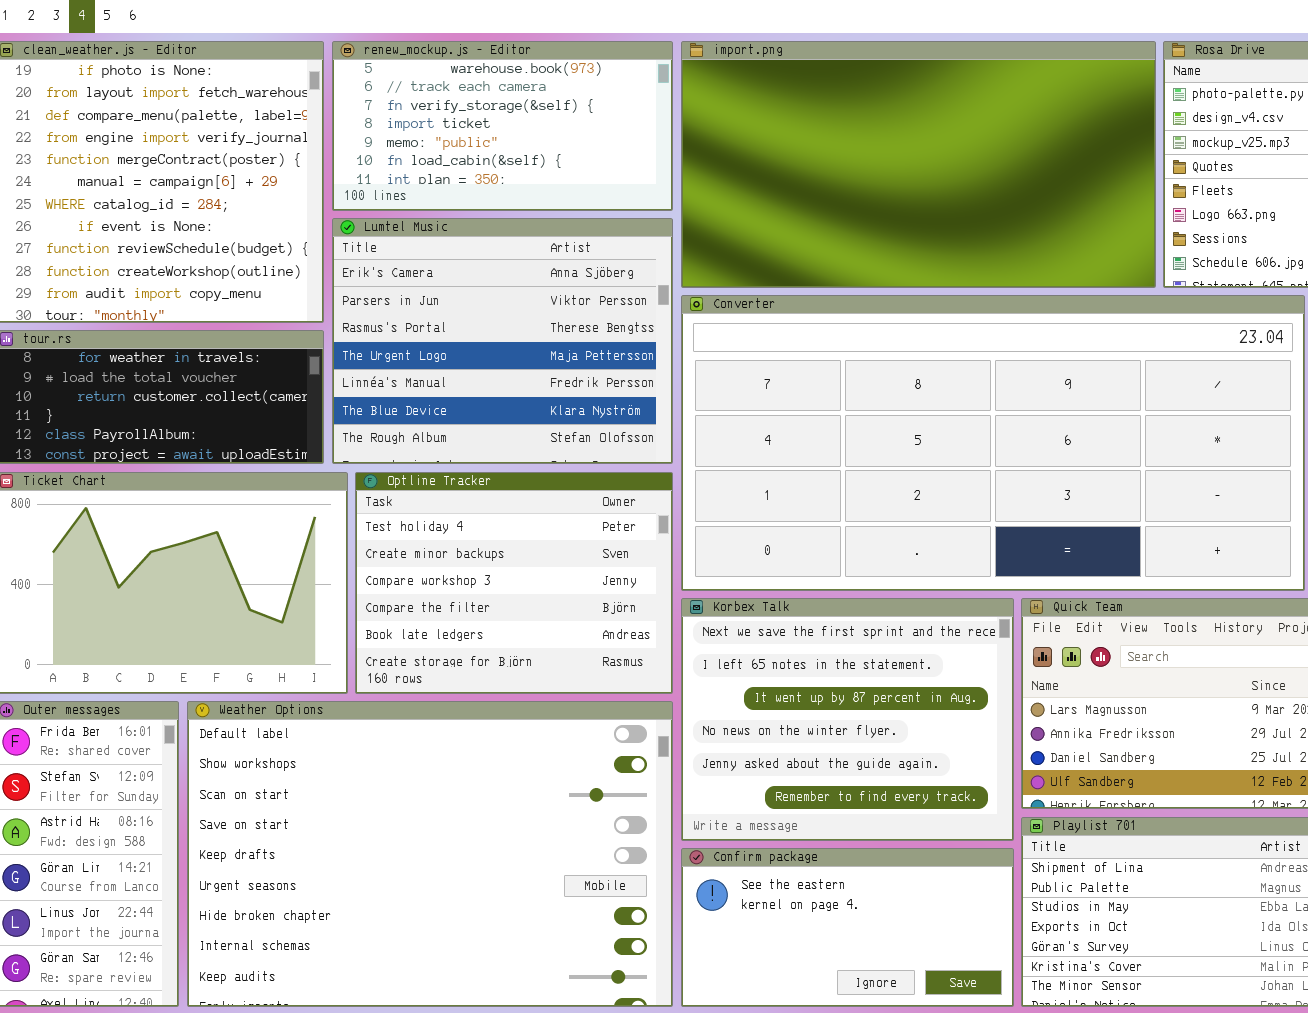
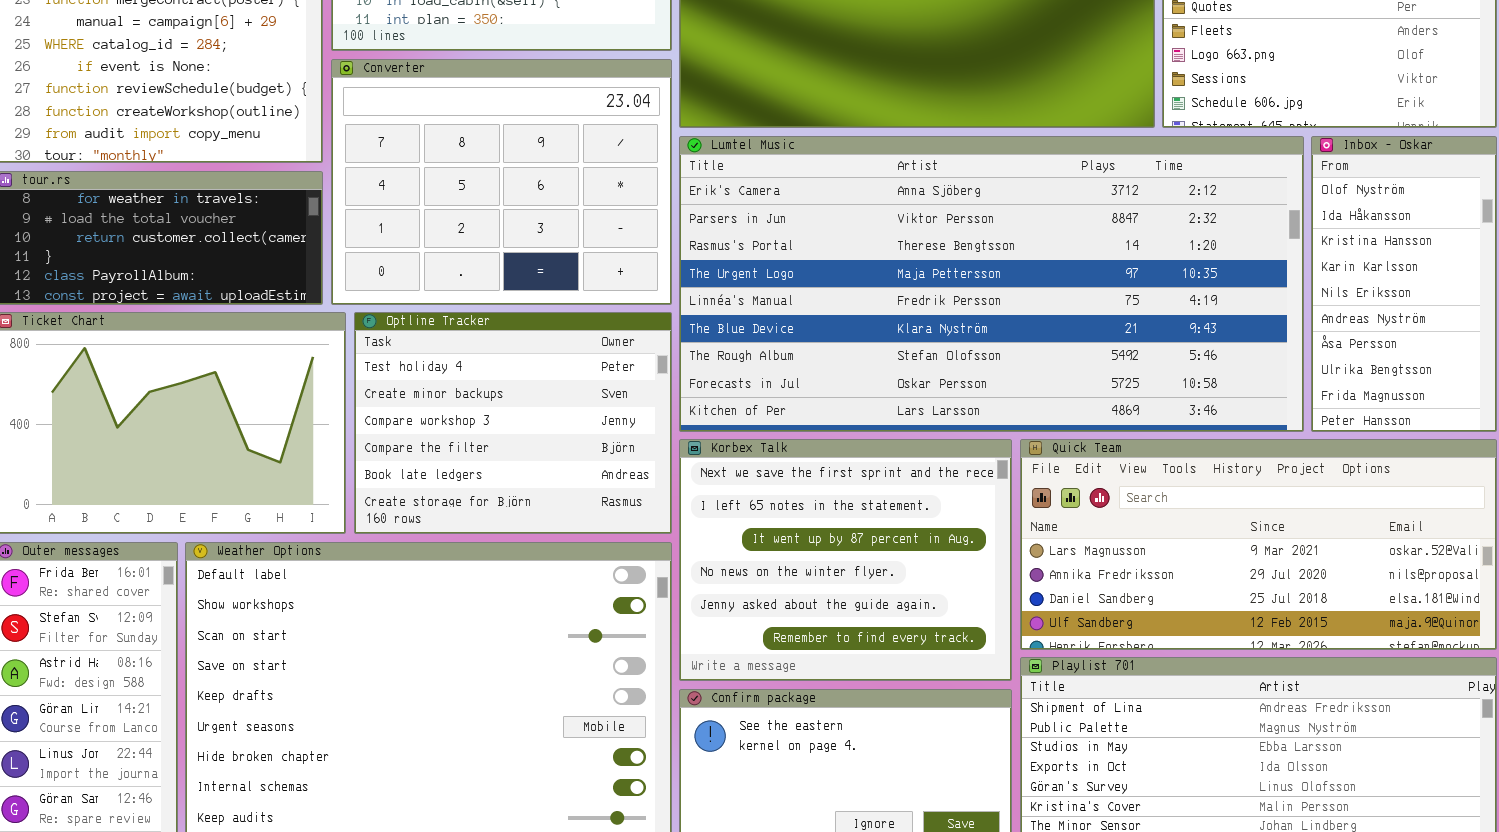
Lumtel Music: [332,218,673,464] -> [679,136,1304,432], moved, resized
Converter: [681,295,1305,591] -> [331,59,672,305], moved, resized

